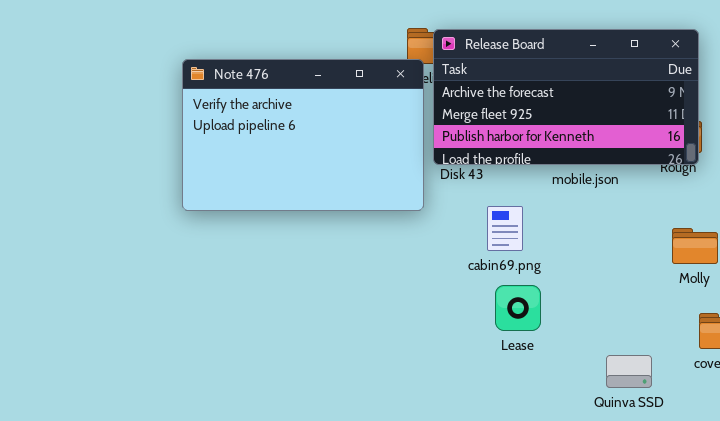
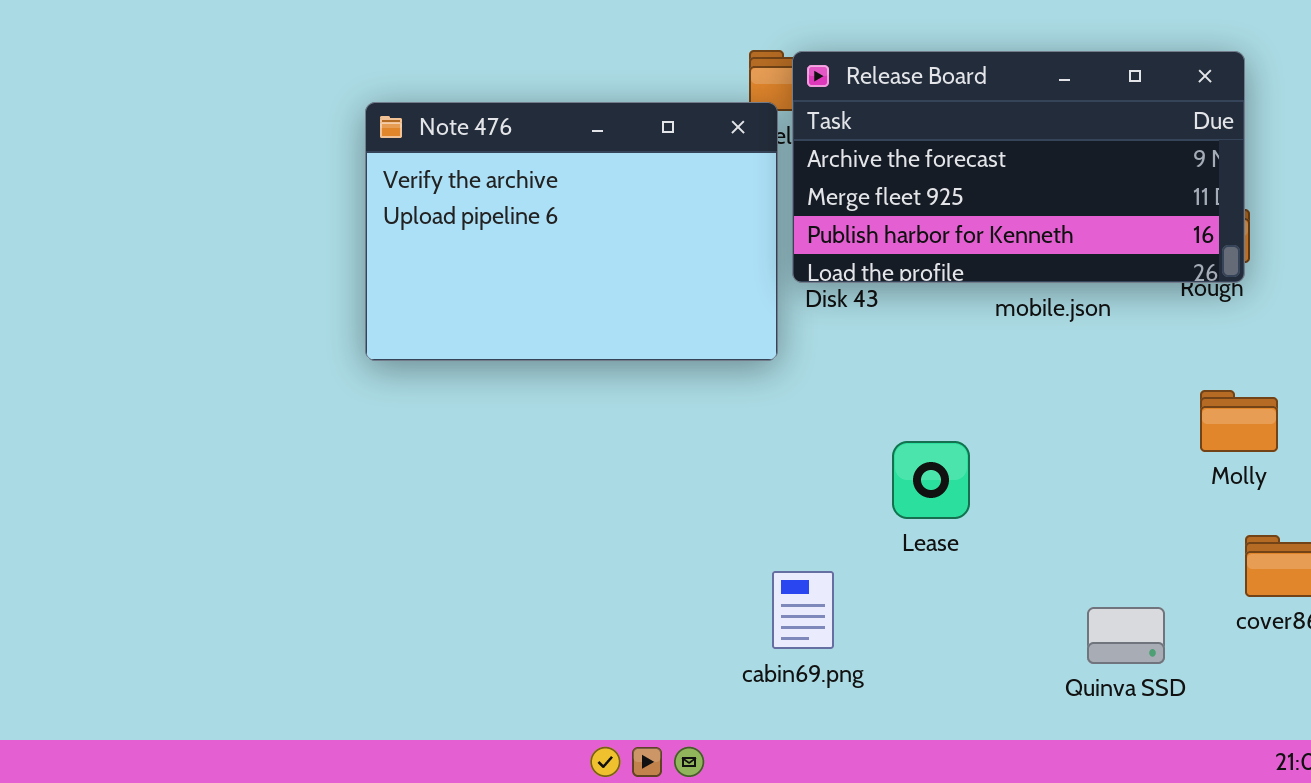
cabin69.png: [487,206,523,251] -> [772,571,834,649], moved
Lease: [495,285,541,331] -> [892,441,970,519], moved

